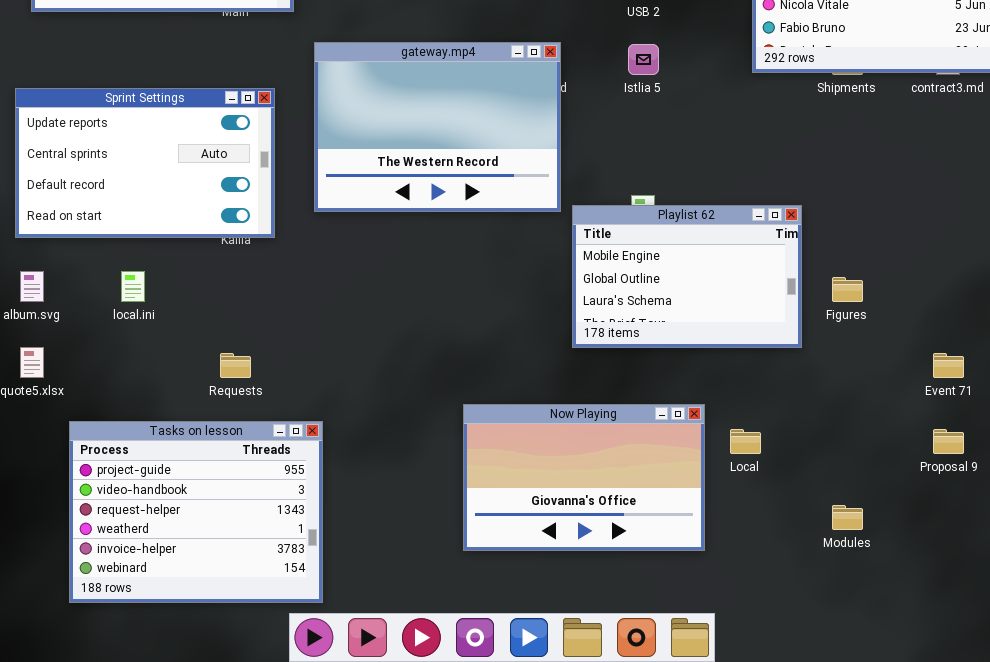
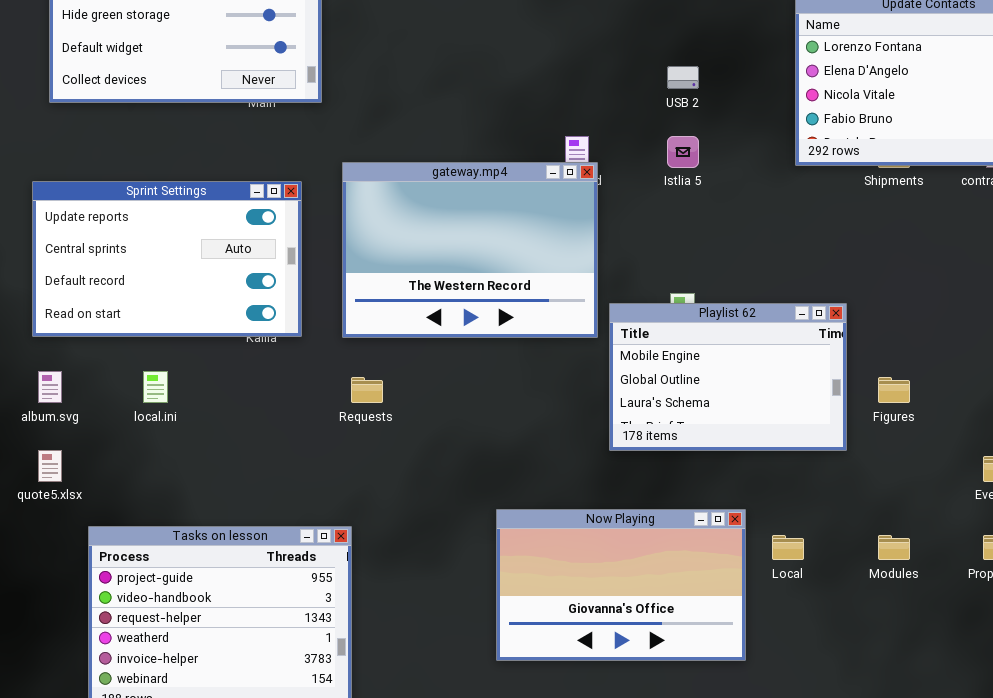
gateway.mp4: [314,42,561,212] -> [342,162,598,338], moved
Requests: [220,353,251,378] -> [351,377,383,403], moved
Modules: [832,505,863,530] -> [878,535,910,560], moved

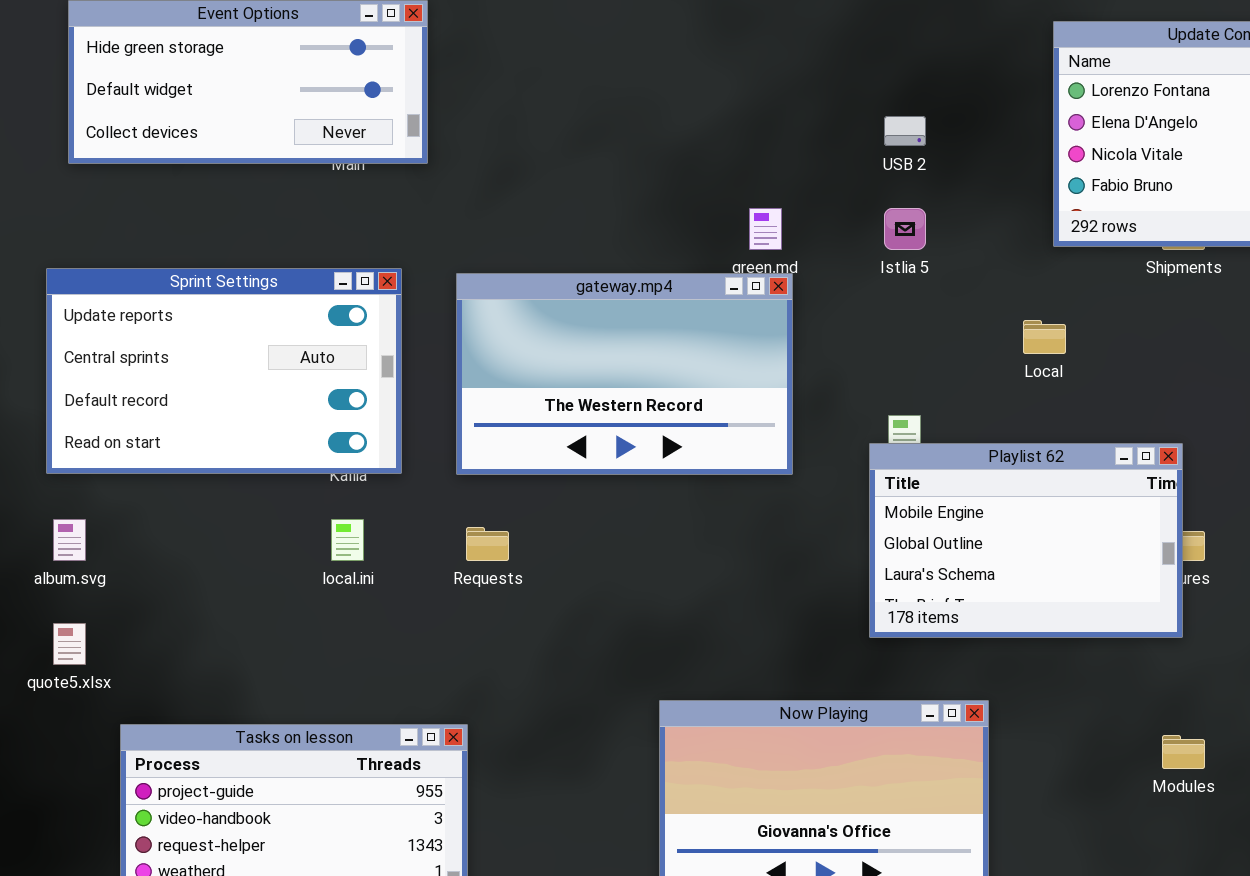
gateway.mp4: [342,162,598,338] -> [456,273,793,475], resized
Playlist 62: [609,303,847,451] -> [869,443,1183,638], moved
local.ini: [143,371,168,403] -> [331,519,364,561], moved
Local: [772,535,804,560] -> [1023,320,1066,354], moved

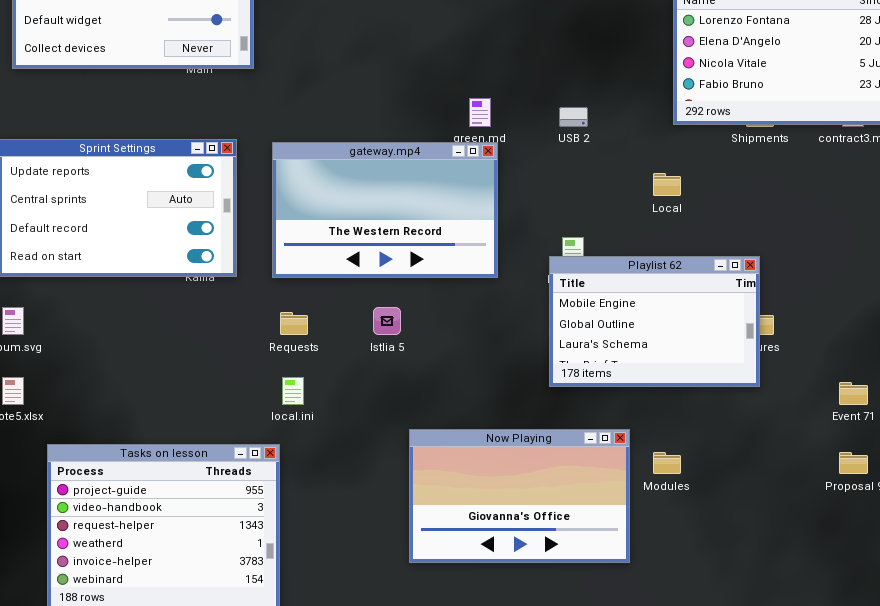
USB 2: [884,116,926,146] -> [559,107,588,127], moved
Istlia 5: [884,208,926,250] -> [373,307,401,335], moved
local.ini: [331,519,364,561] -> [282,377,304,405], moved
Modules: [1162,735,1205,769] -> [653,452,681,474], moved

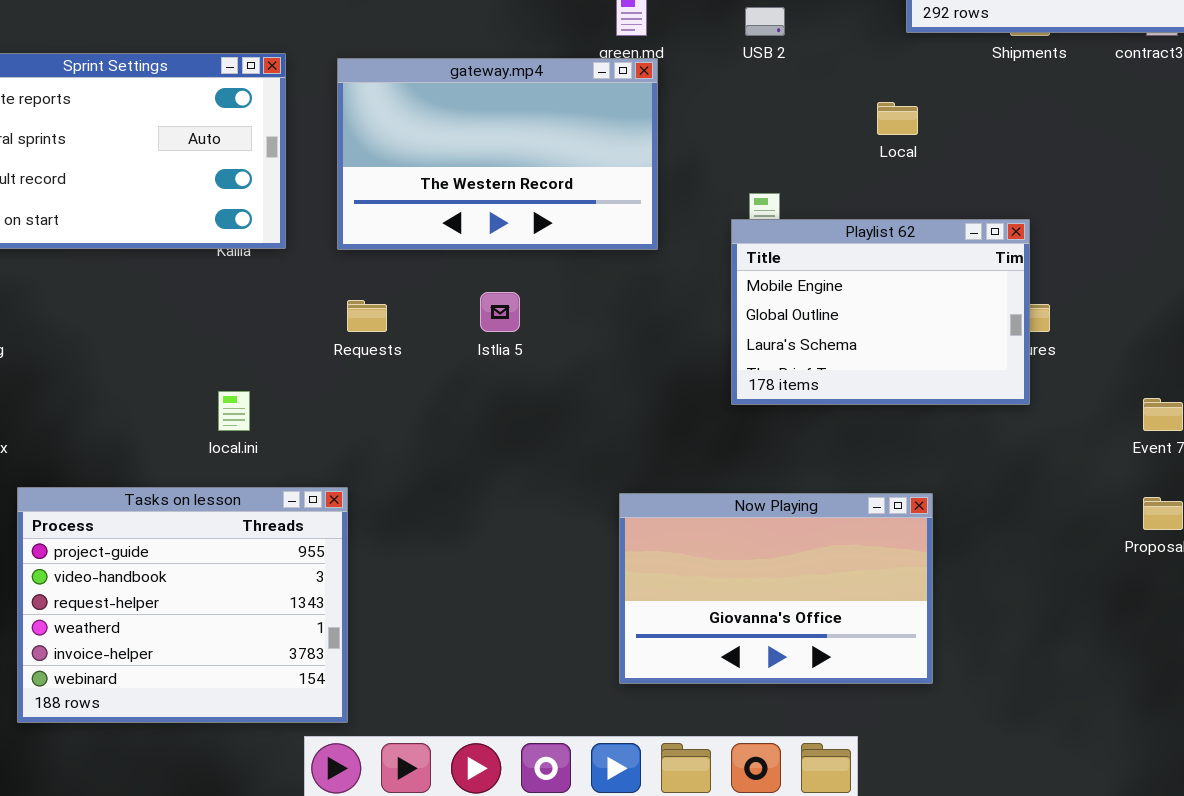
local.ini: [282,377,304,405] -> [218,391,250,431], moved
Now Playing: [409,429,630,563] -> [619,493,933,684], moved

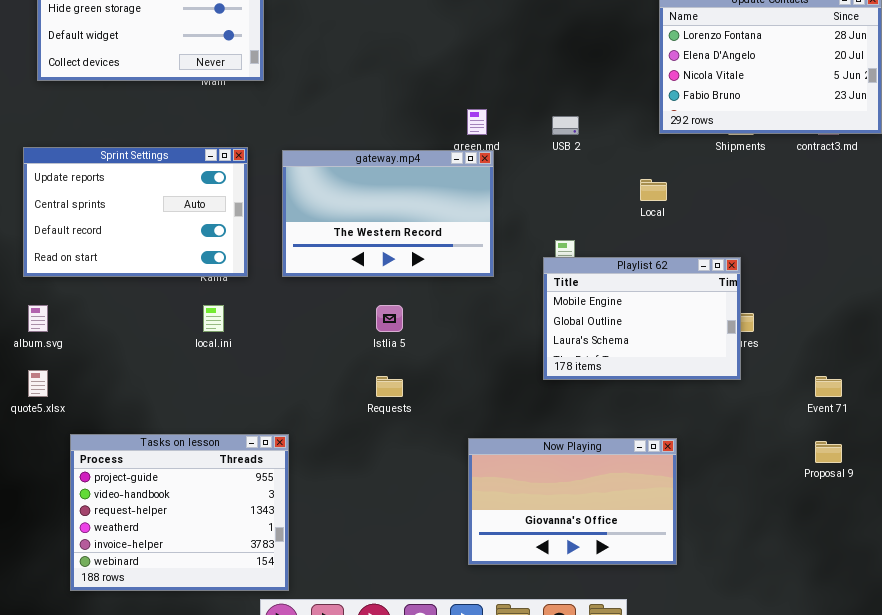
Requests: [347,300,387,332] -> [376,376,403,397], moved
local.ini: [218,391,250,431] -> [203,305,224,332], moved

